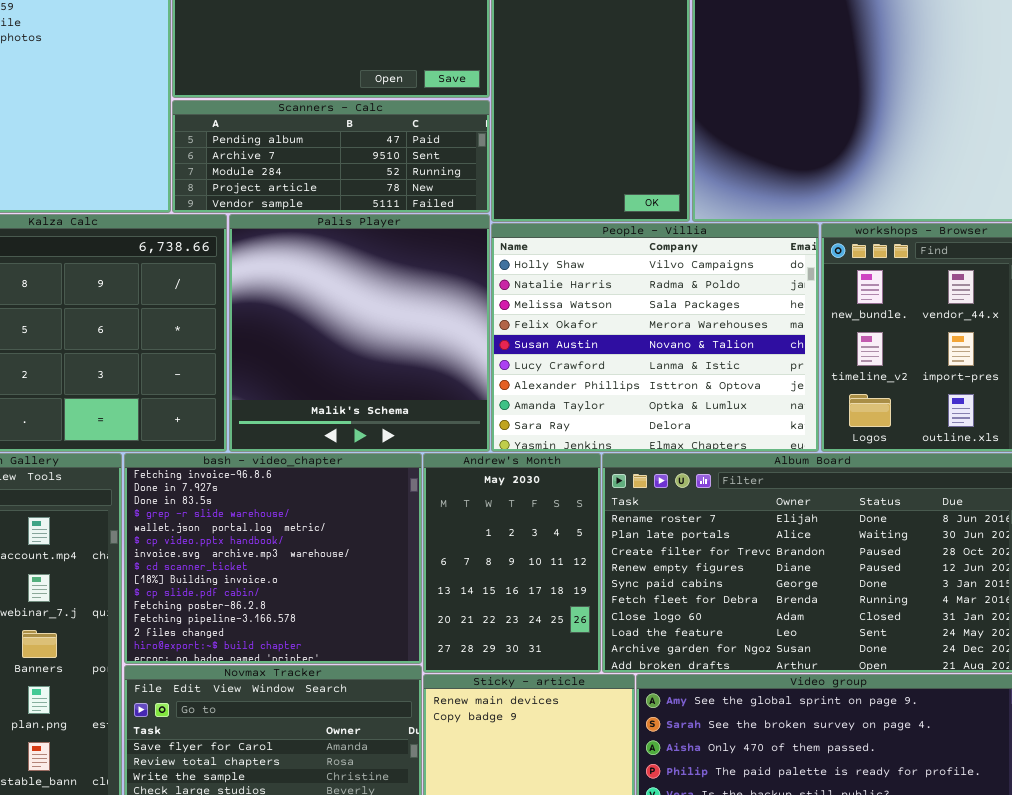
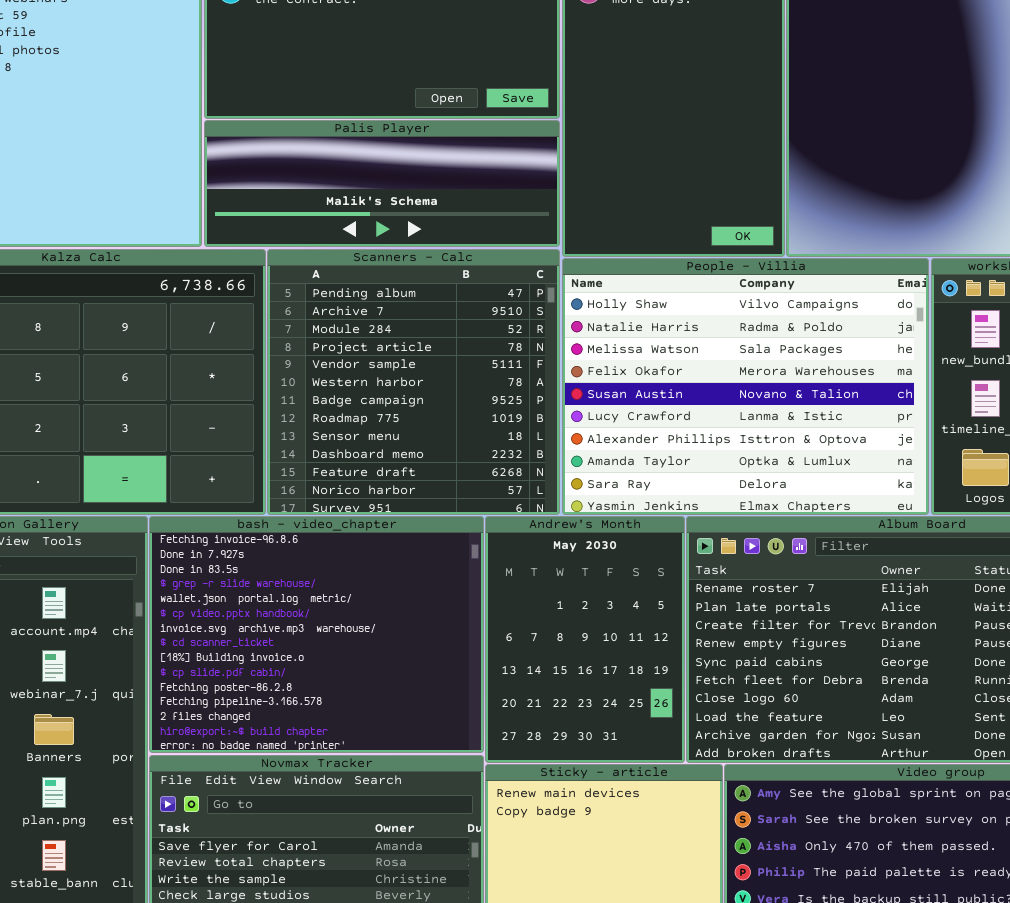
Scanners - Calc: [172,100,490,213] -> [267,249,560,515], moved, resized
Palis Player: [229,214,490,452] -> [204,120,560,247], moved, resized

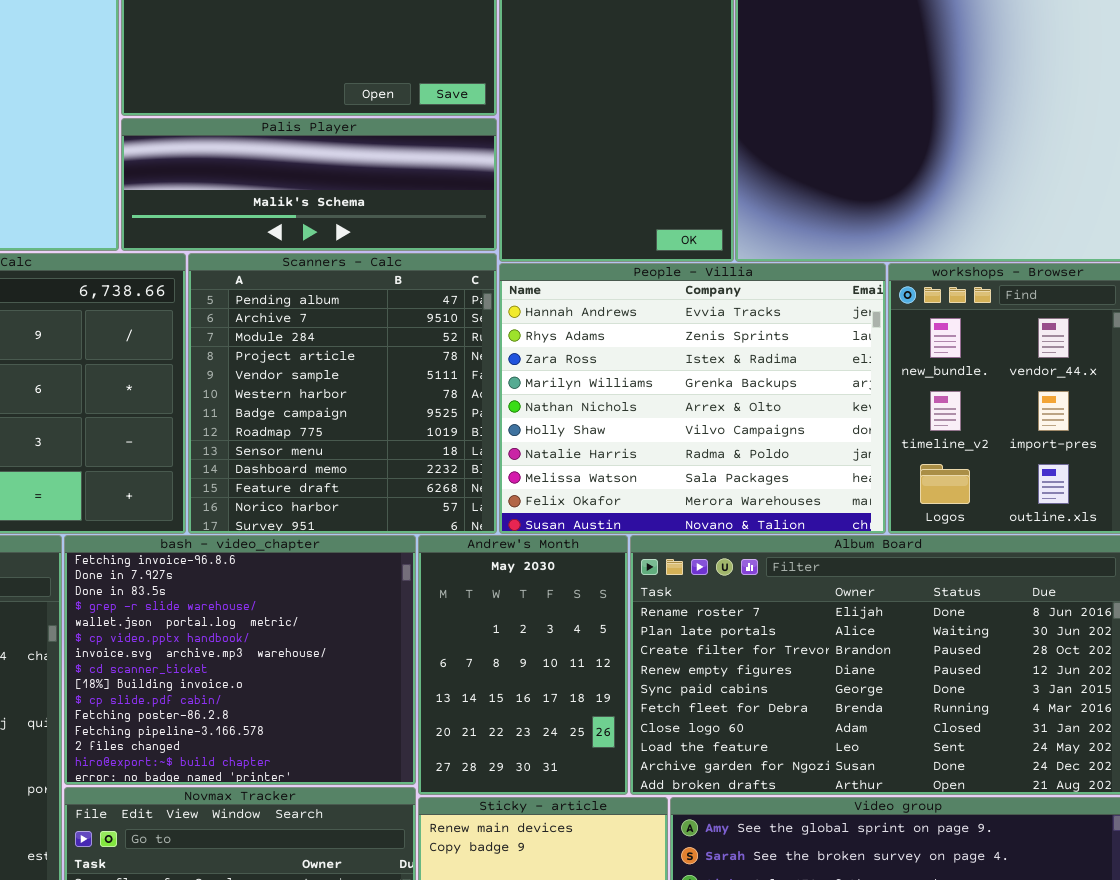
People - Villia: [562,258,929,515] -> [499,263,886,534], scrolled up 5 rows

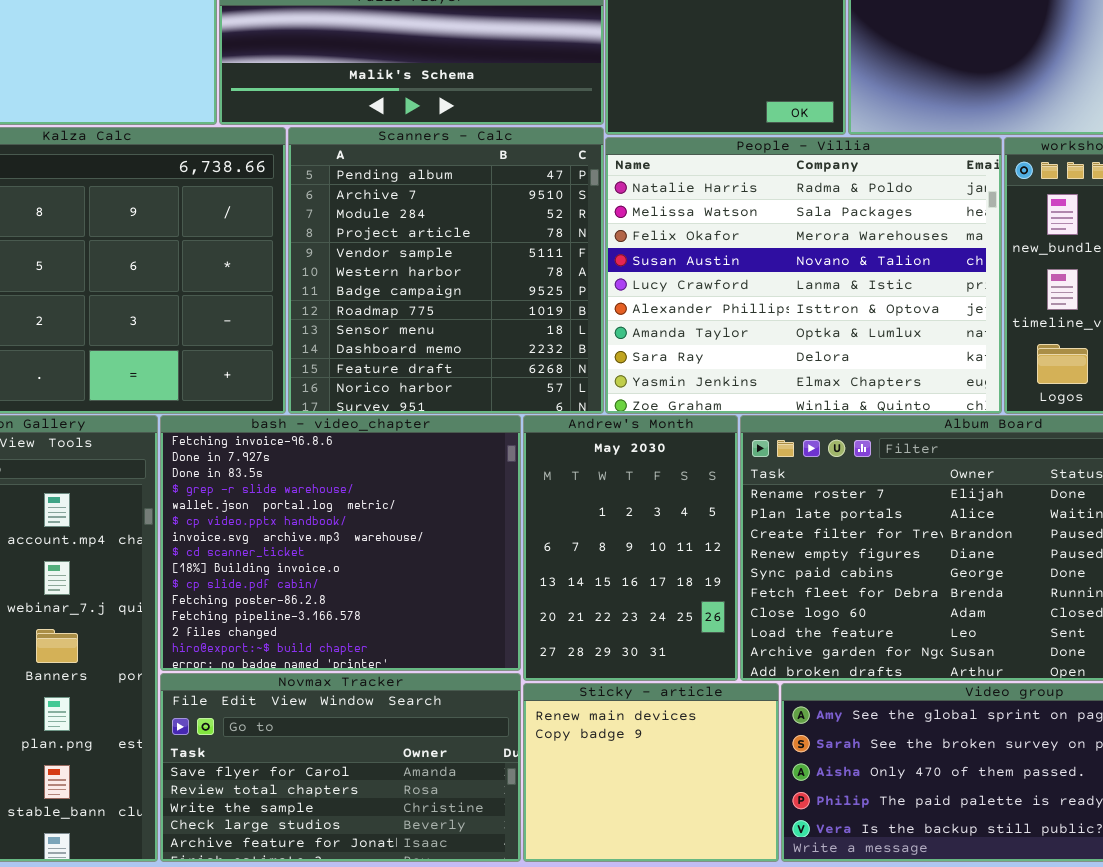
People - Villia: [499,263,886,534] -> [605,137,1002,414], scrolled down 6 rows

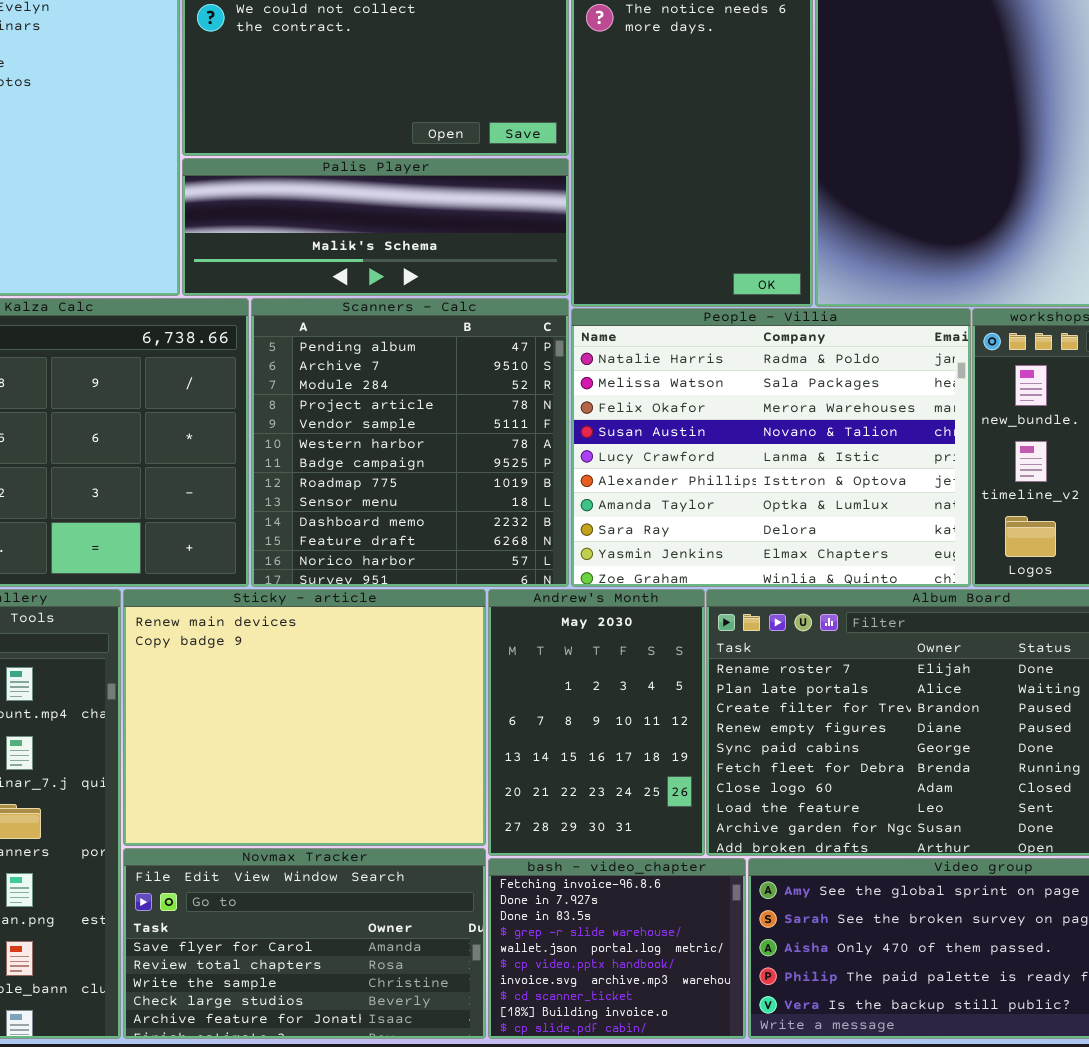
bash - video_chapter: [160,415,521,671] -> [488,858,746,1039], moved, resized
Sticky - article: [523,683,779,862] -> [123,589,486,846], moved, resized

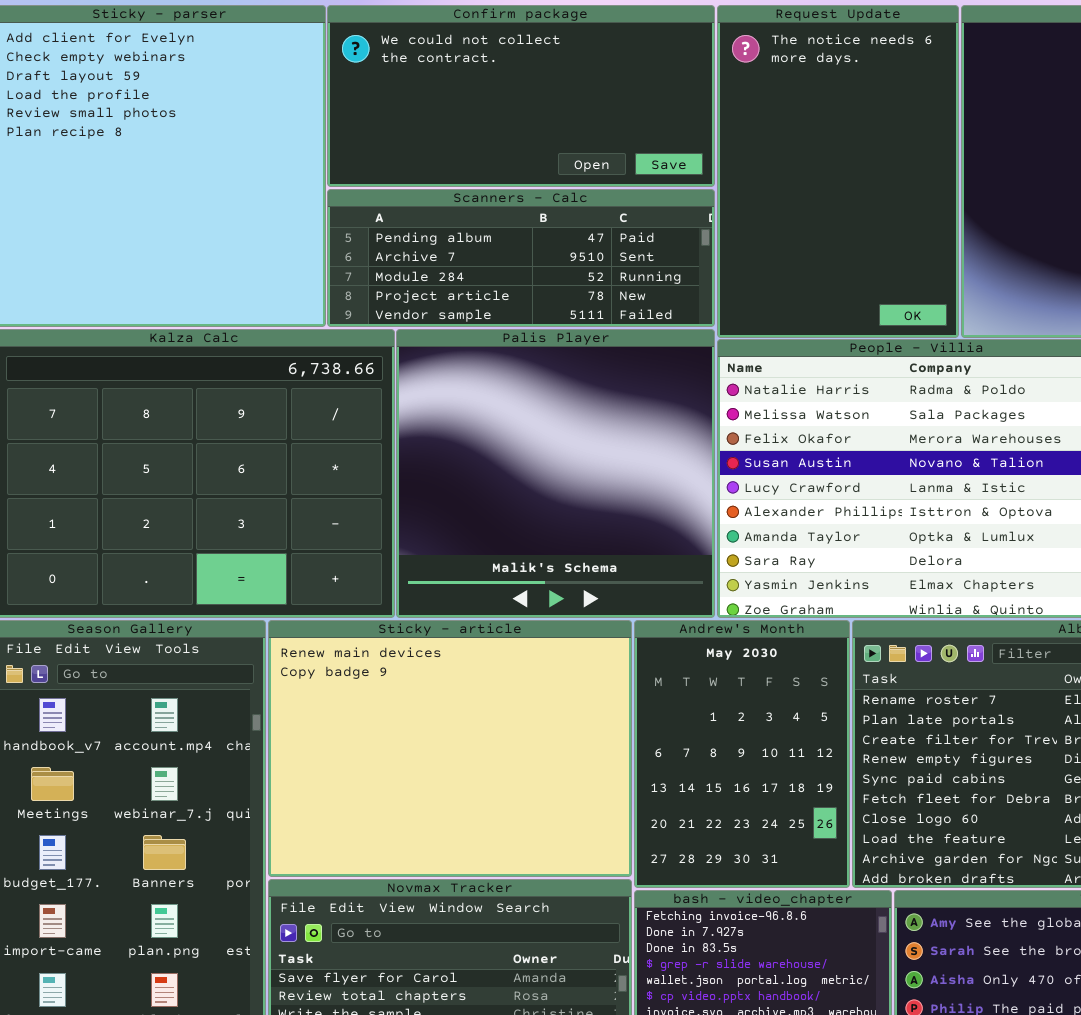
Palis Player: [182,158,569,296] -> [396,329,715,618], moved, resized
Scanners - Calc: [251,298,569,587] -> [327,189,715,327], moved, resized

